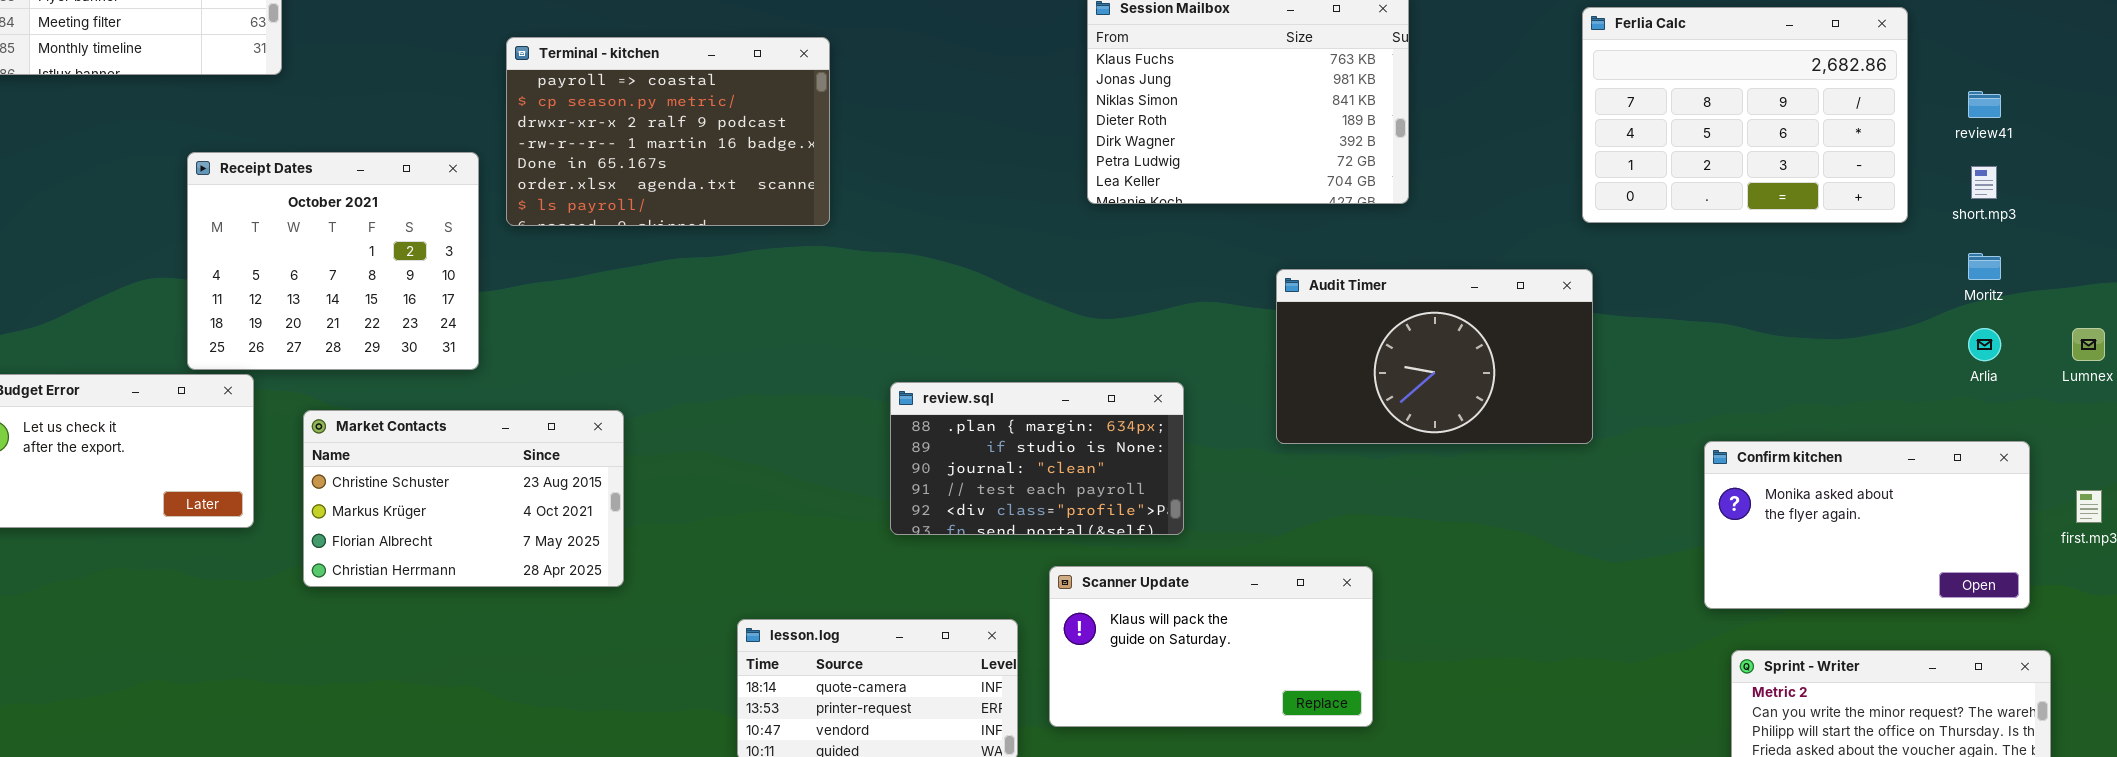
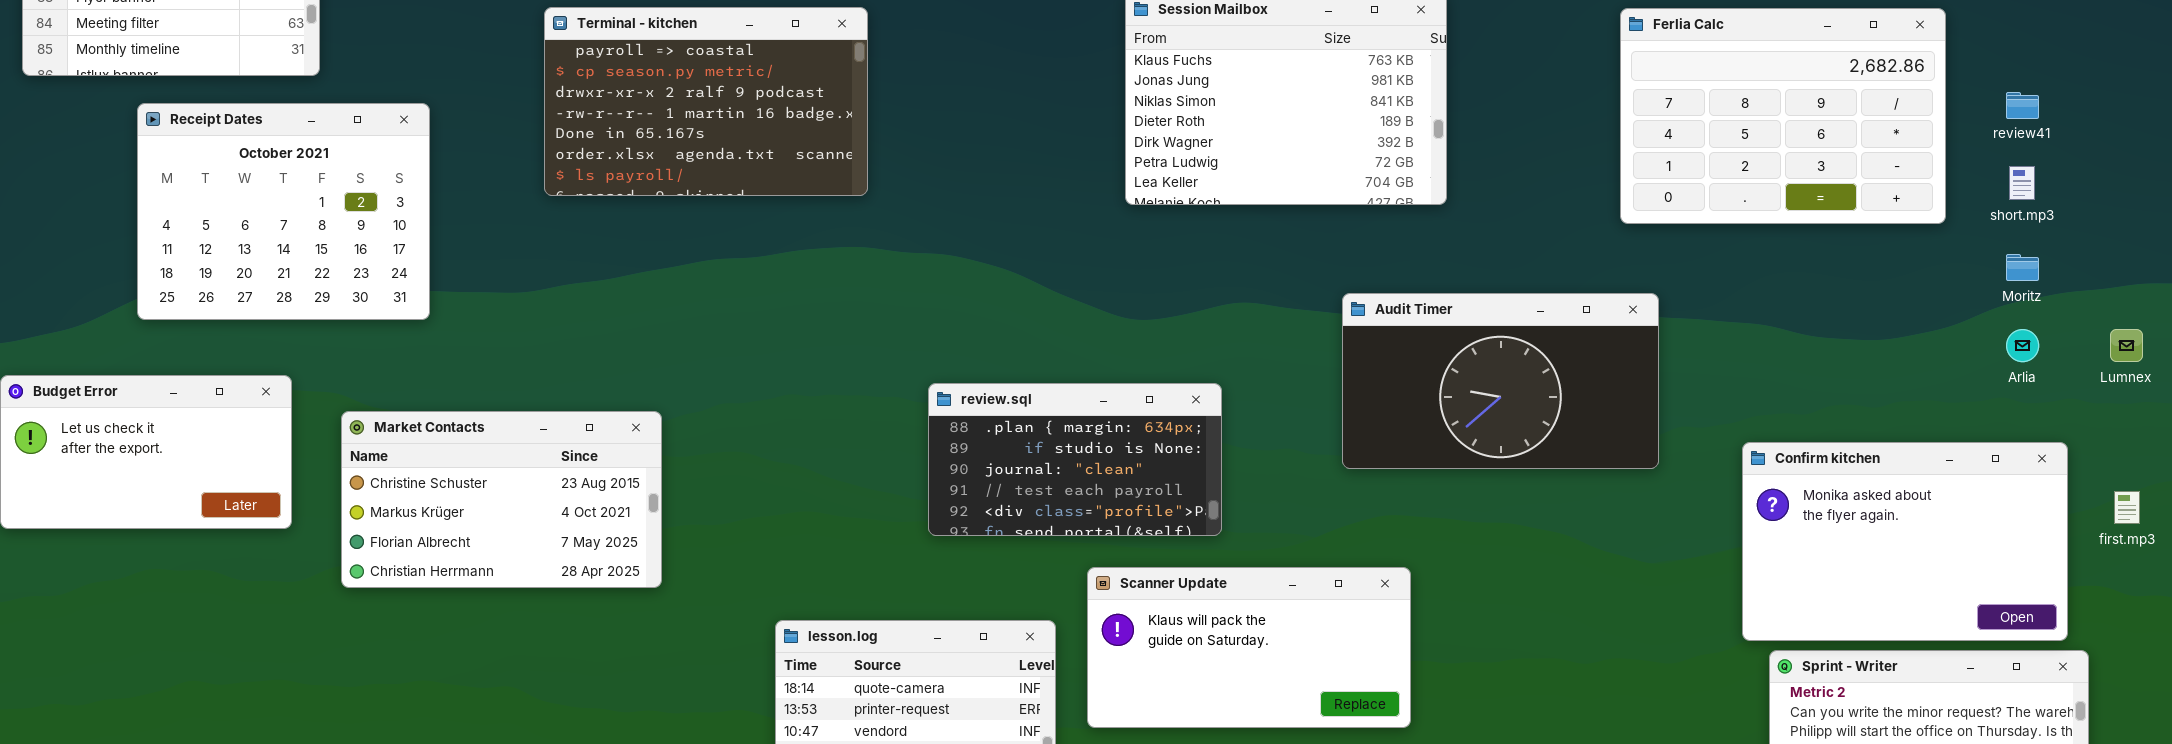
Terminal - kitchen: [506,37,830,226] -> [544,7,868,196], moved
Receipt Dates: [187,152,479,370] -> [137,103,430,320], moved
Audit Timer: [1276,269,1593,444] -> [1342,293,1659,469], moved
Confirm kitchen: [1704,441,2030,609] -> [1742,442,2068,641], resized

